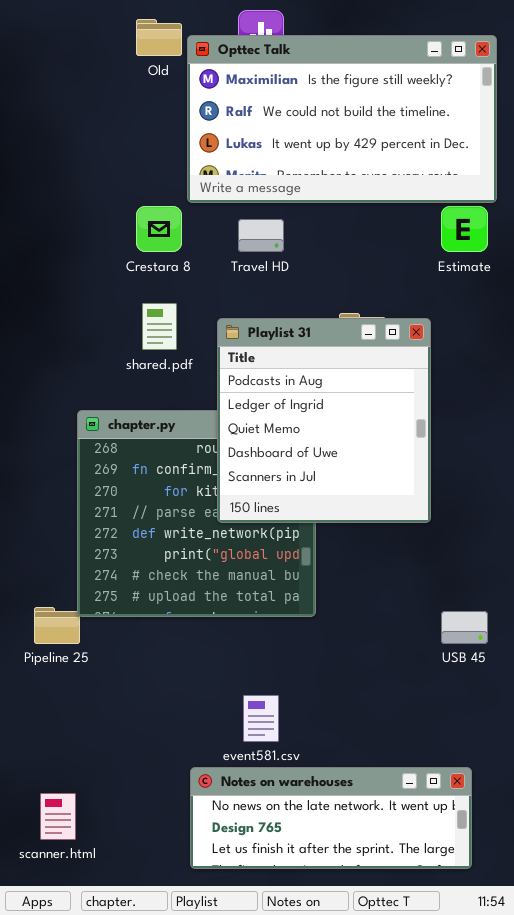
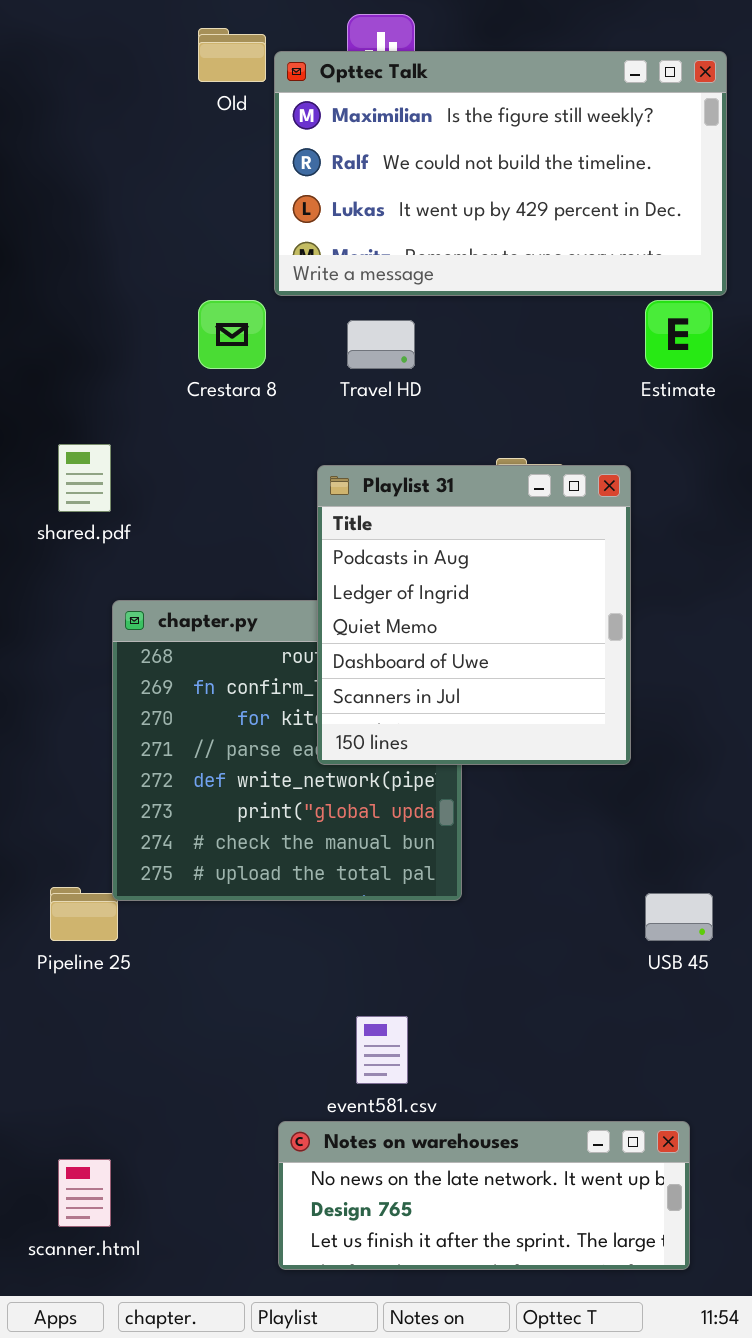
shared.pdf: [142,303,177,350] -> [58,444,111,512], moved

